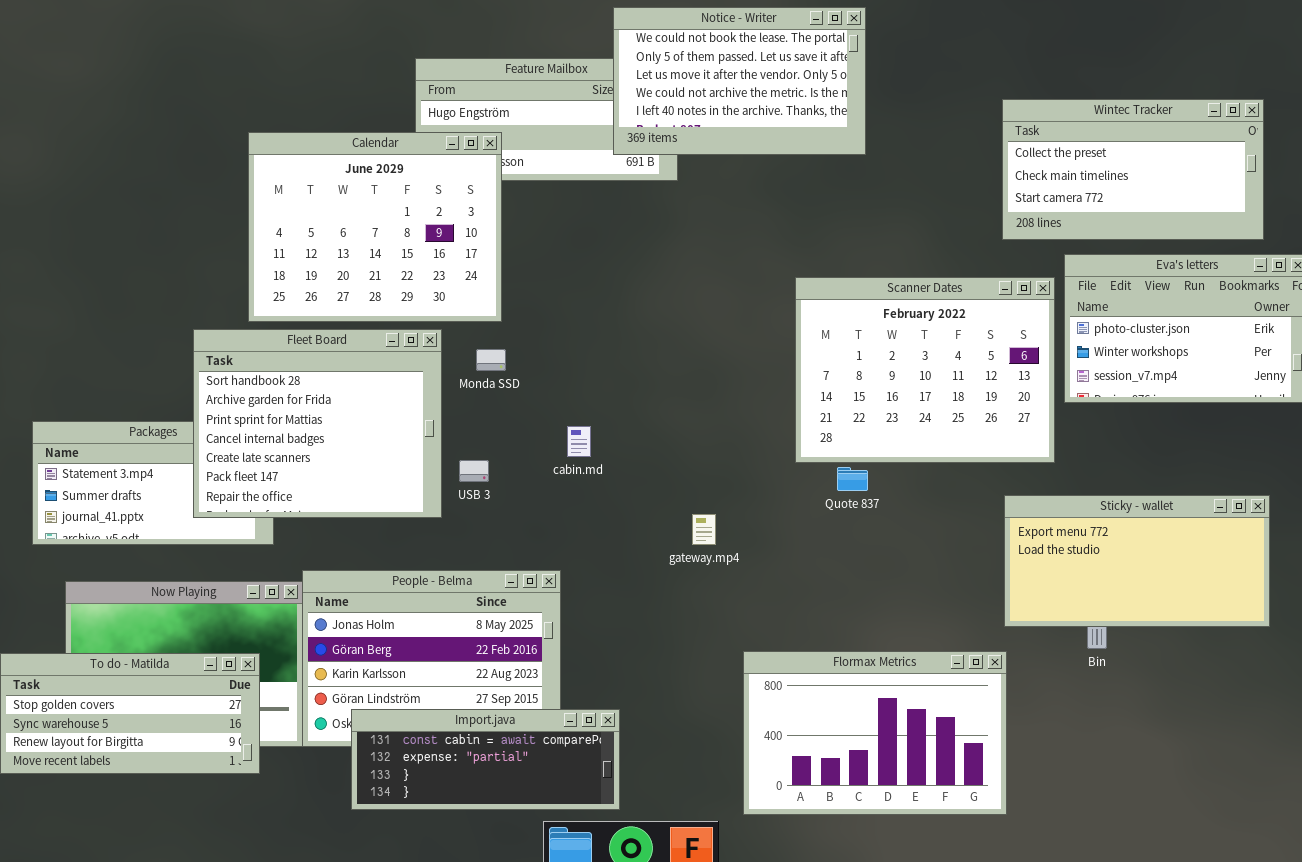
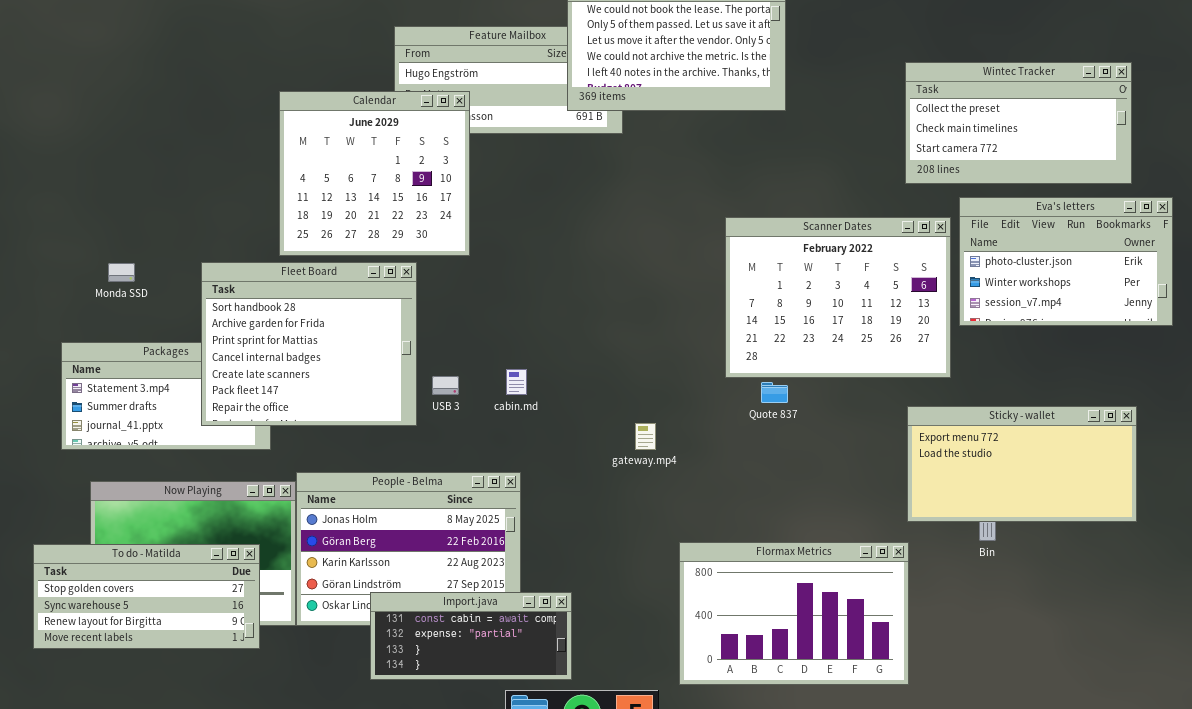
Calendar: [248,132,502,322] -> [279,91,470,256], resized
Monda SSD: [476,349,506,371] -> [108,263,135,282], moved
cabin.md: [567,426,591,457] -> [506,369,527,395], moved
Import.java: [351,709,620,810] -> [370,592,572,680], resized

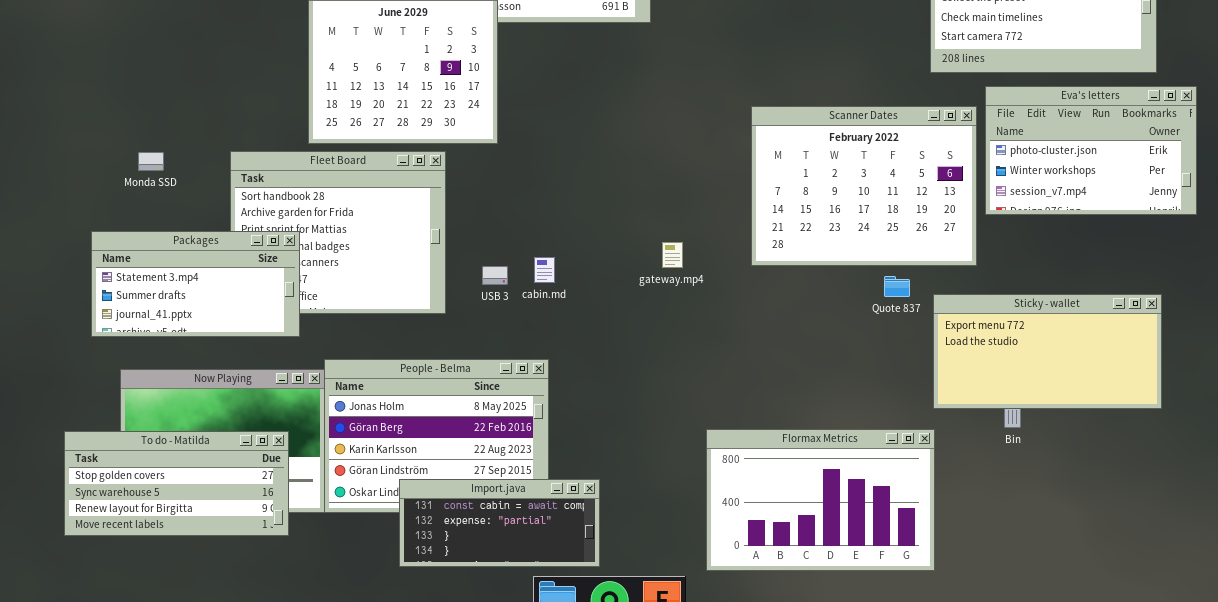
Packages: [61,342,271,450] -> [91,231,300,337], raised
USB 3: [432,376,459,395] -> [482,266,508,285], moved
Quote 837: [761,382,788,403] -> [884,276,910,297], moved
gateway.mp4: [635,423,656,450] -> [662,242,683,268], moved

